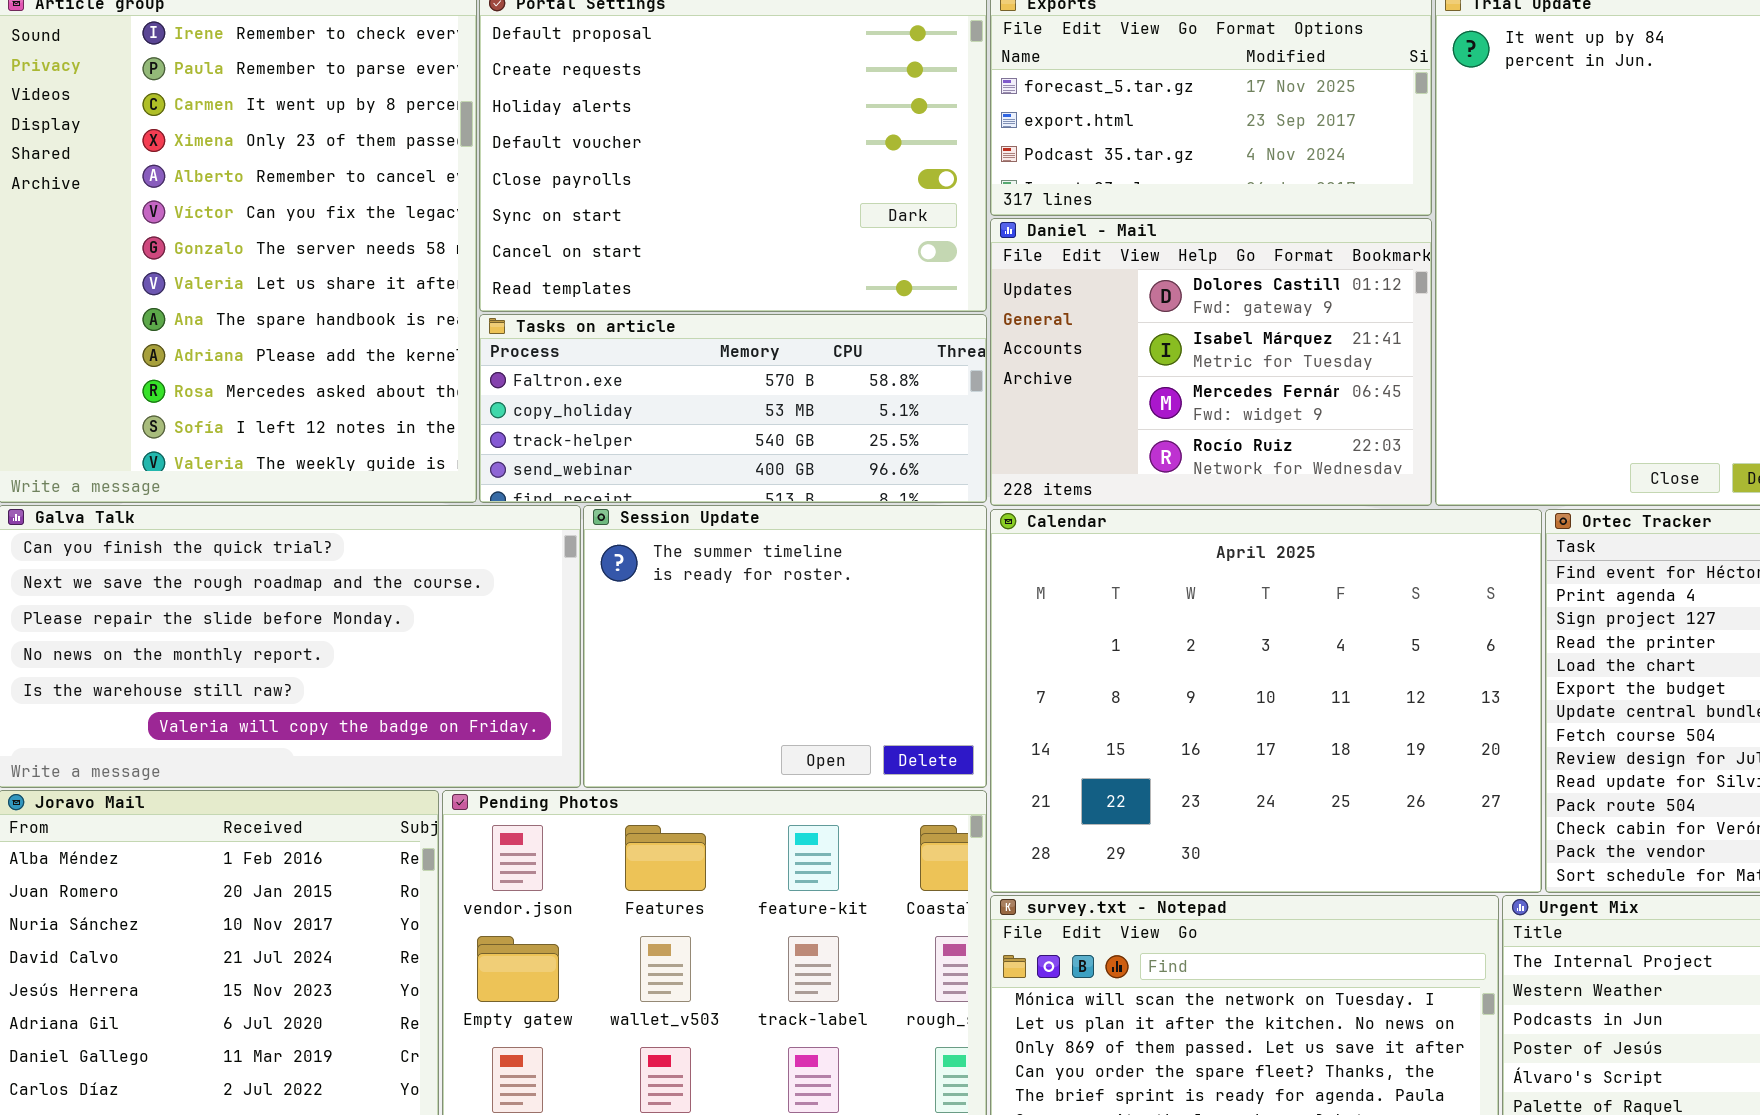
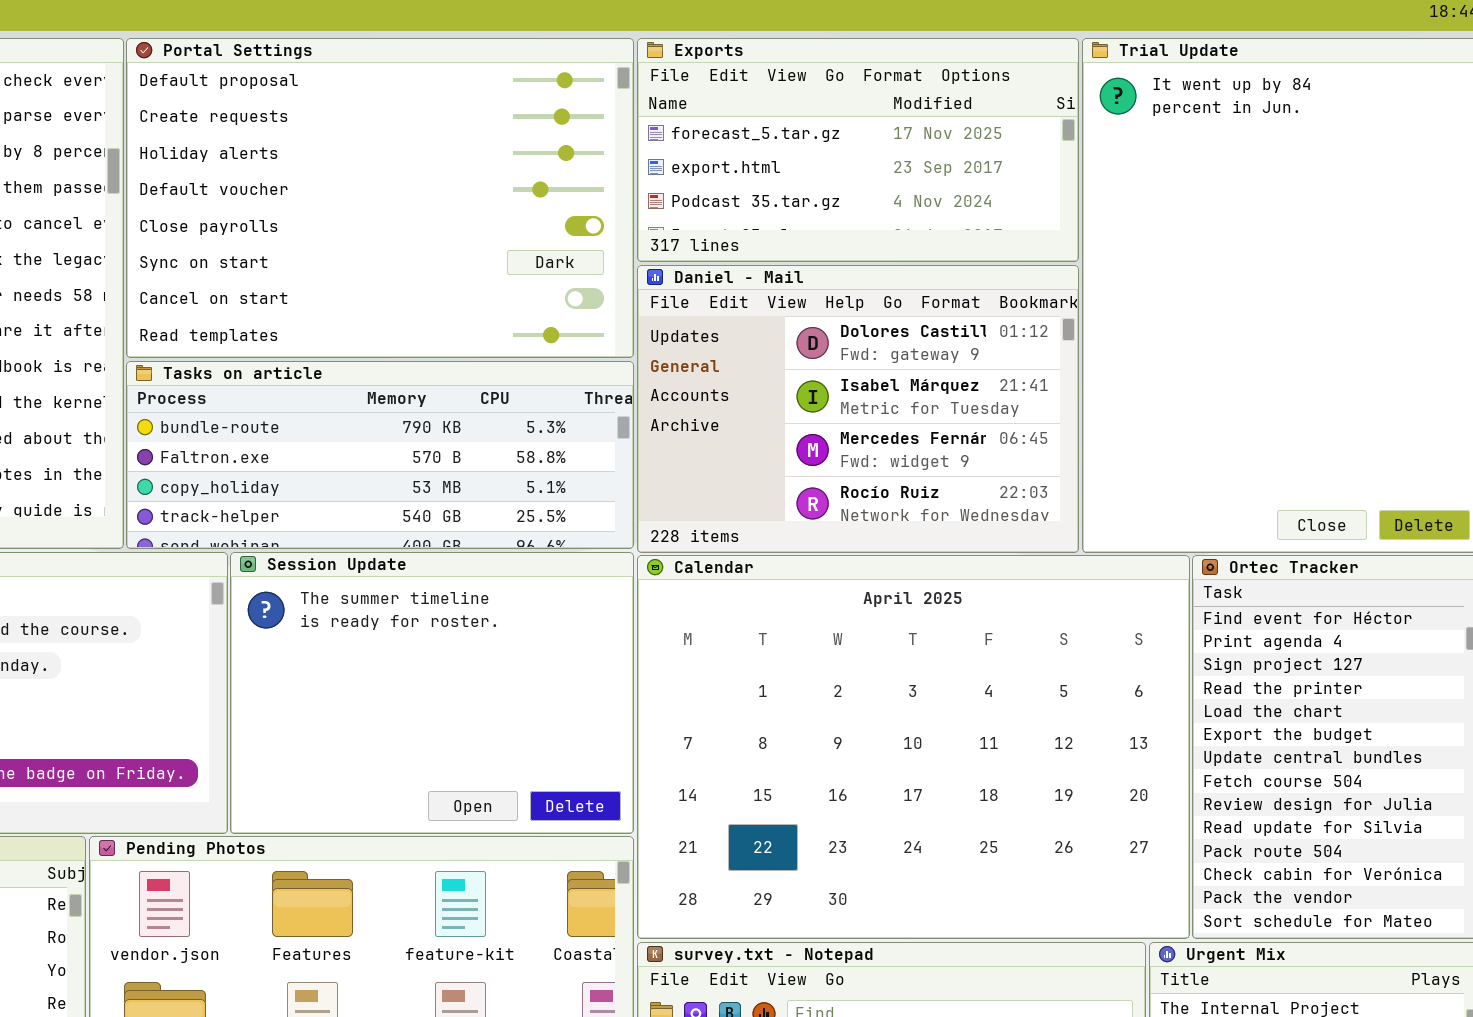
Tasks on article: [479,314,987,503] -> [126,361,634,549], scrolled up 1 row

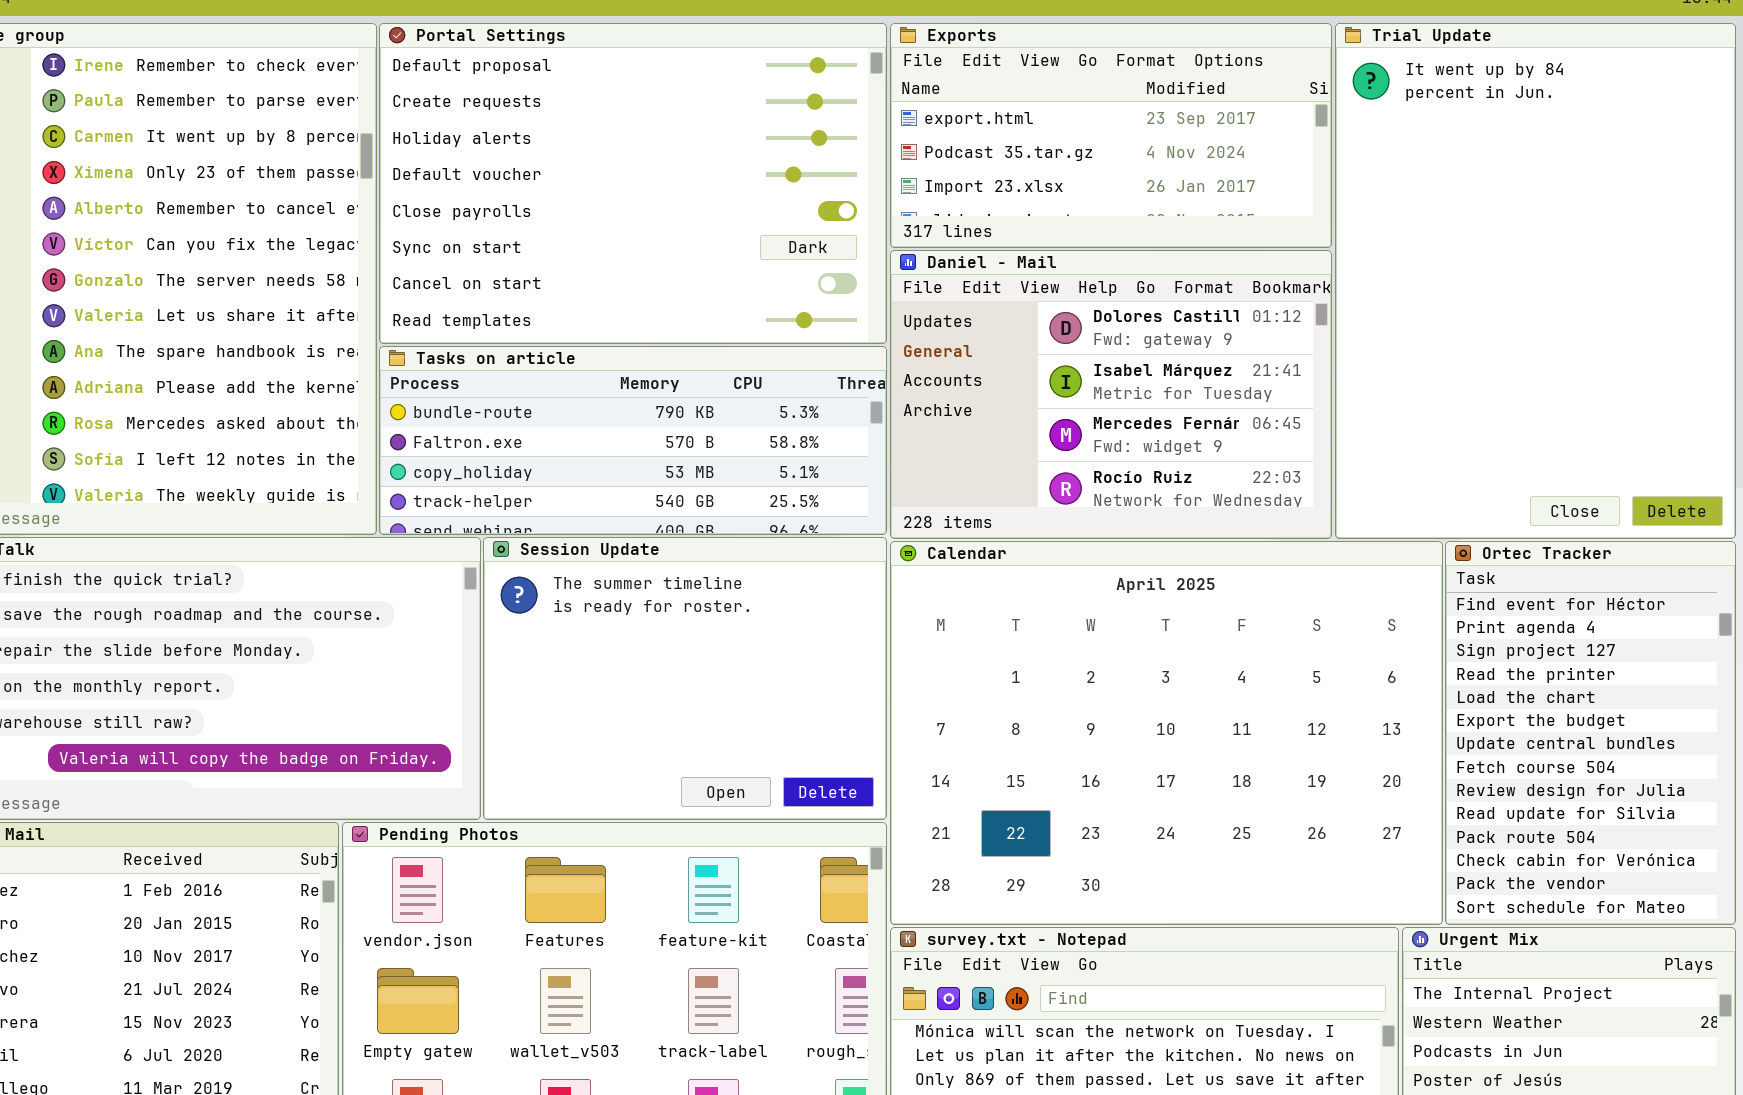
Exports: [637,38,1079,262] -> [890,23,1332,248], scrolled down 1 row

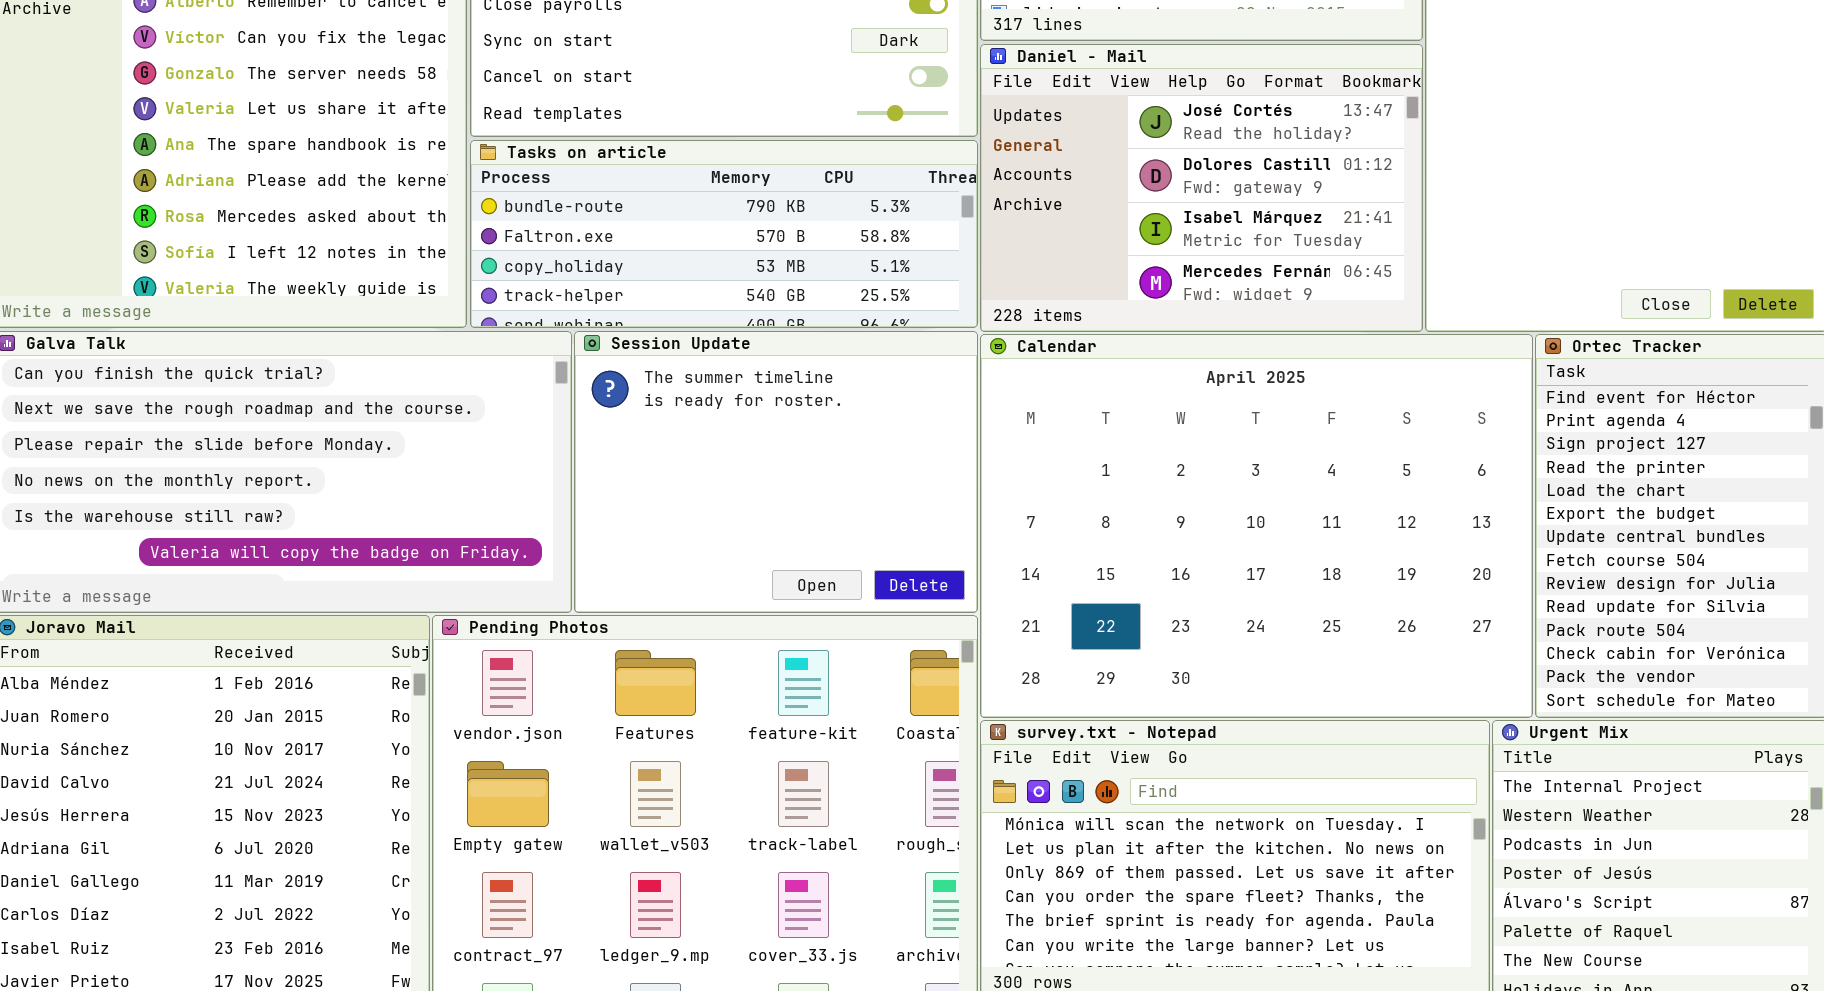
Daniel - Mail: [890,250,1332,539] -> [980,44,1423,332], scrolled up 1 row

